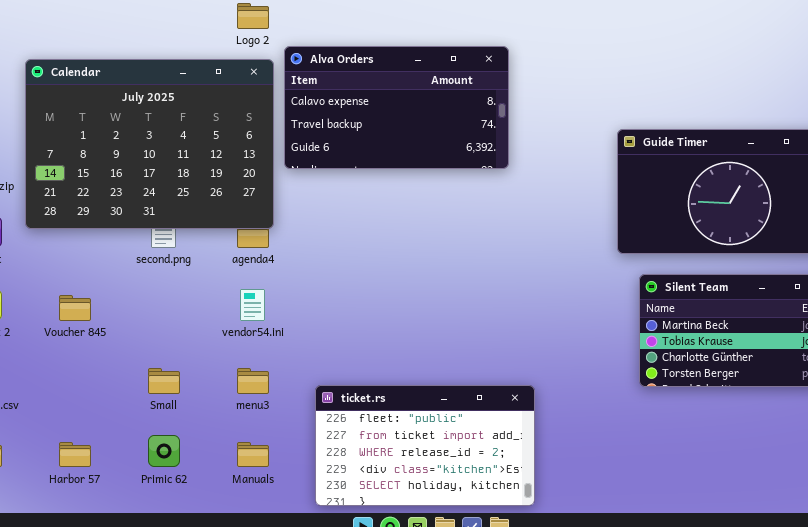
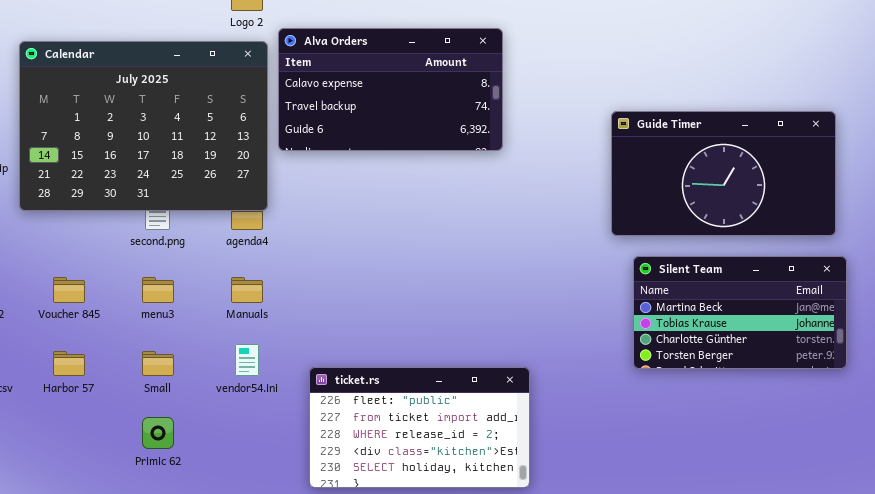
vendor54.ini: [240,289,265,321] -> [235,344,259,376], moved
menu3: [237,368,269,394] -> [142,277,174,303], moved
Harbor 57: [59,442,91,467] -> [53,351,85,376], moved
Manuals: [237,442,269,467] -> [231,277,263,303], moved

